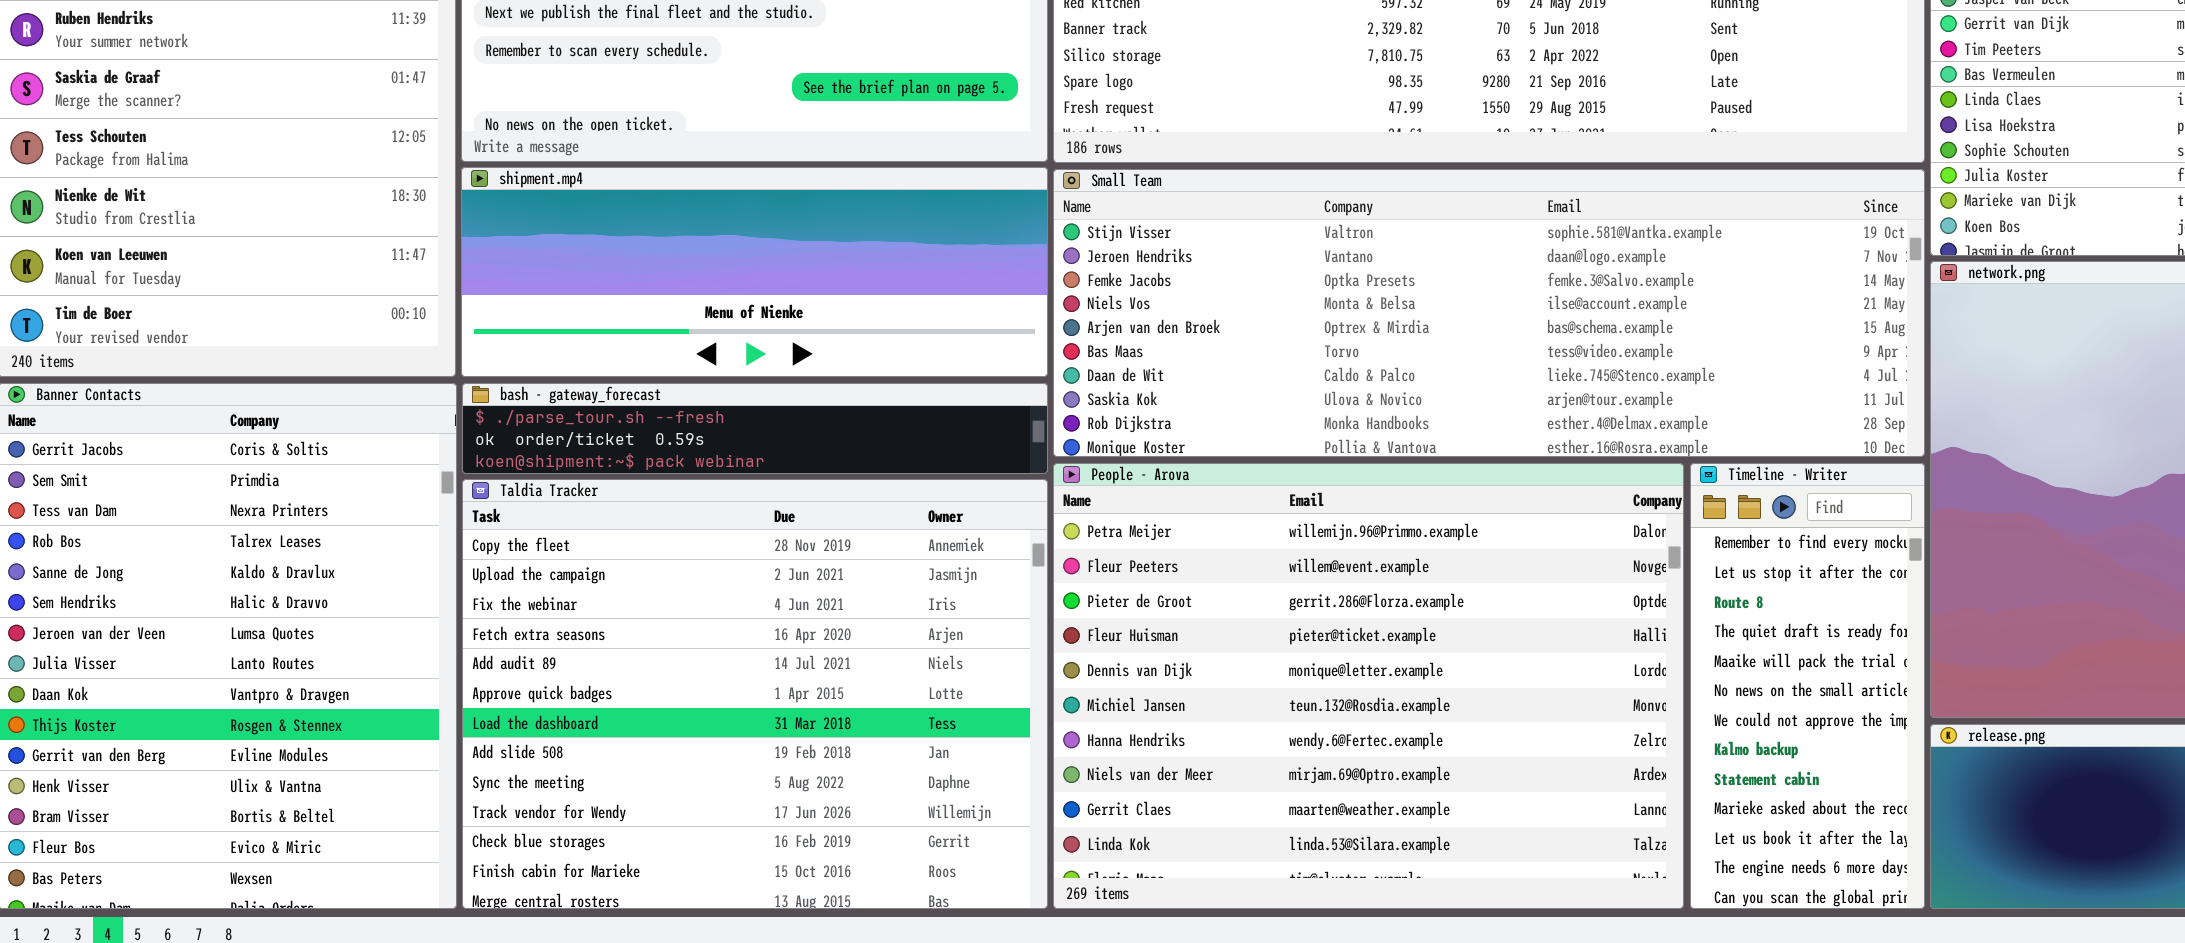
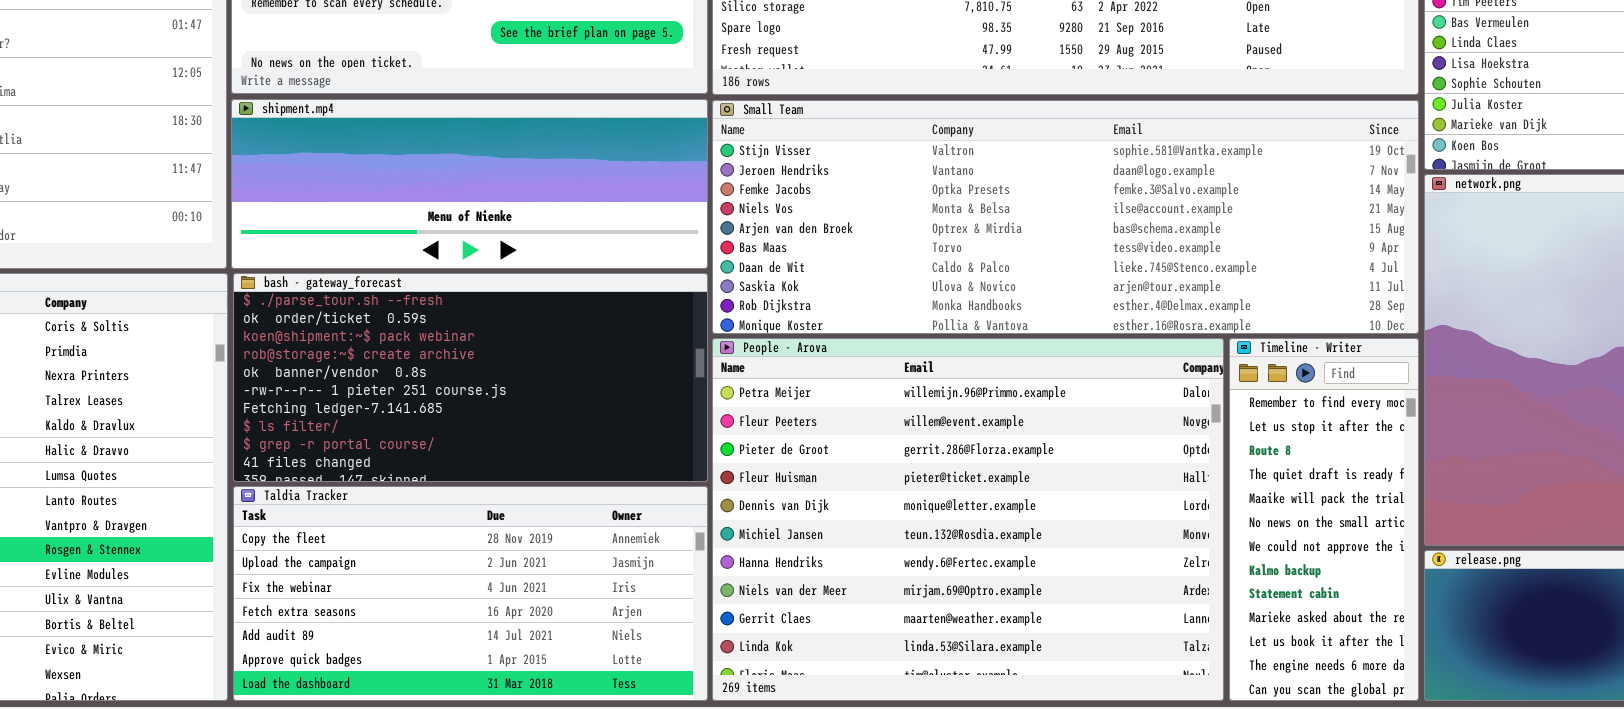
bash - gateway_forecast: [462,383,1048,474] -> [233,273,708,482], resized
Taldia Tracker: [462,479,1048,909] -> [233,486,708,701], resized

